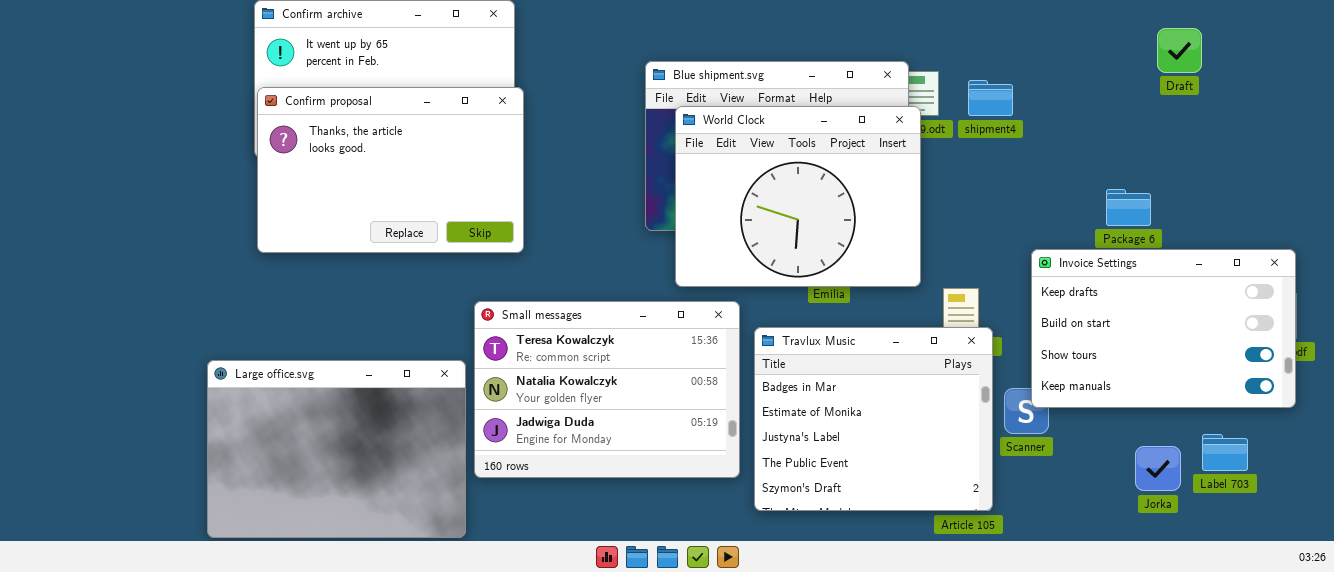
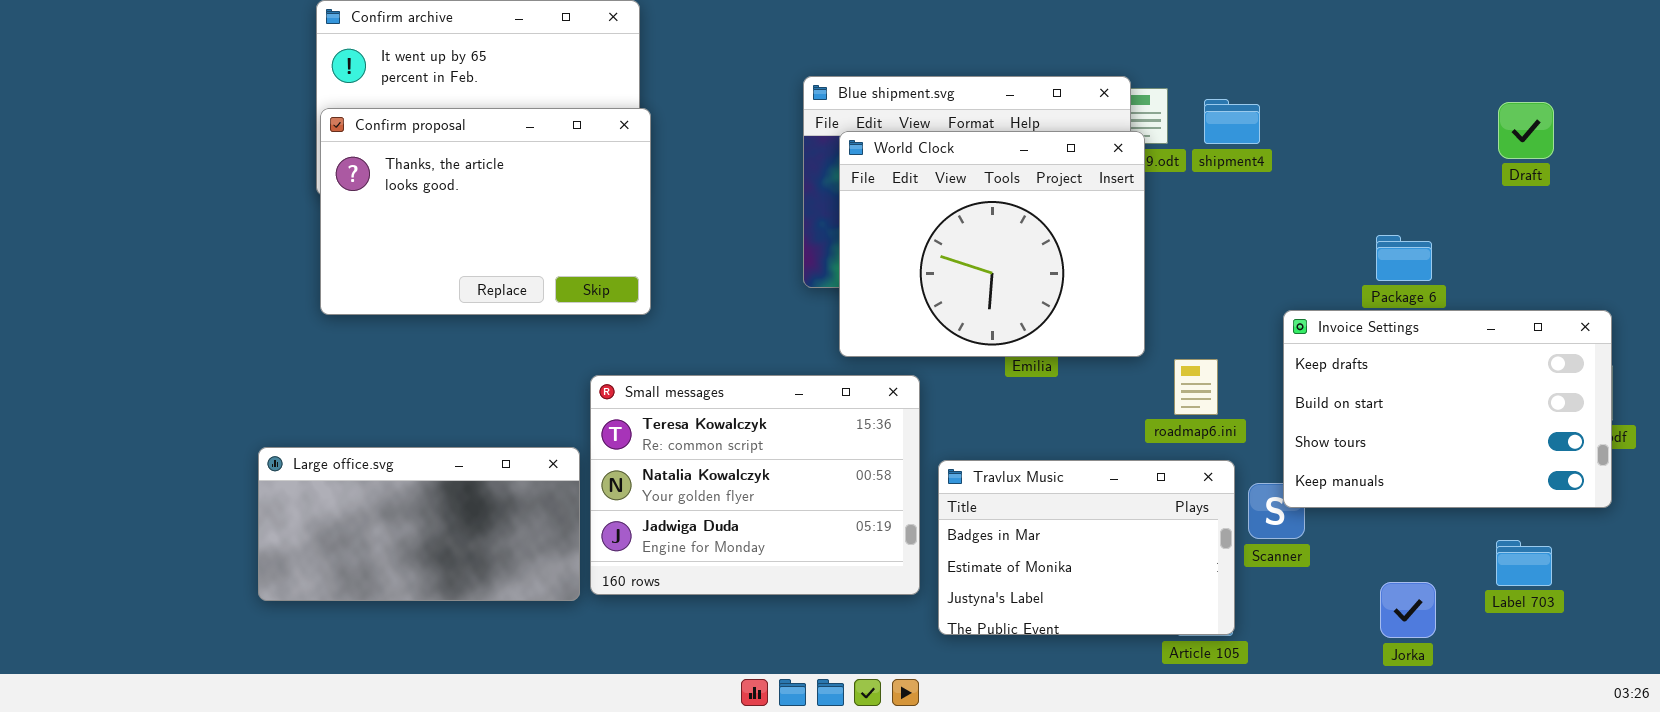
Draft: [1157,28,1202,73] -> [1498,102,1554,159], moved
Travlux Music: [754,327,993,511] -> [938,460,1235,635], resized
Large office.svg: [207,360,466,538] -> [258,447,580,601], resized
Jorka: [1135,446,1181,491] -> [1380,582,1436,638], moved

